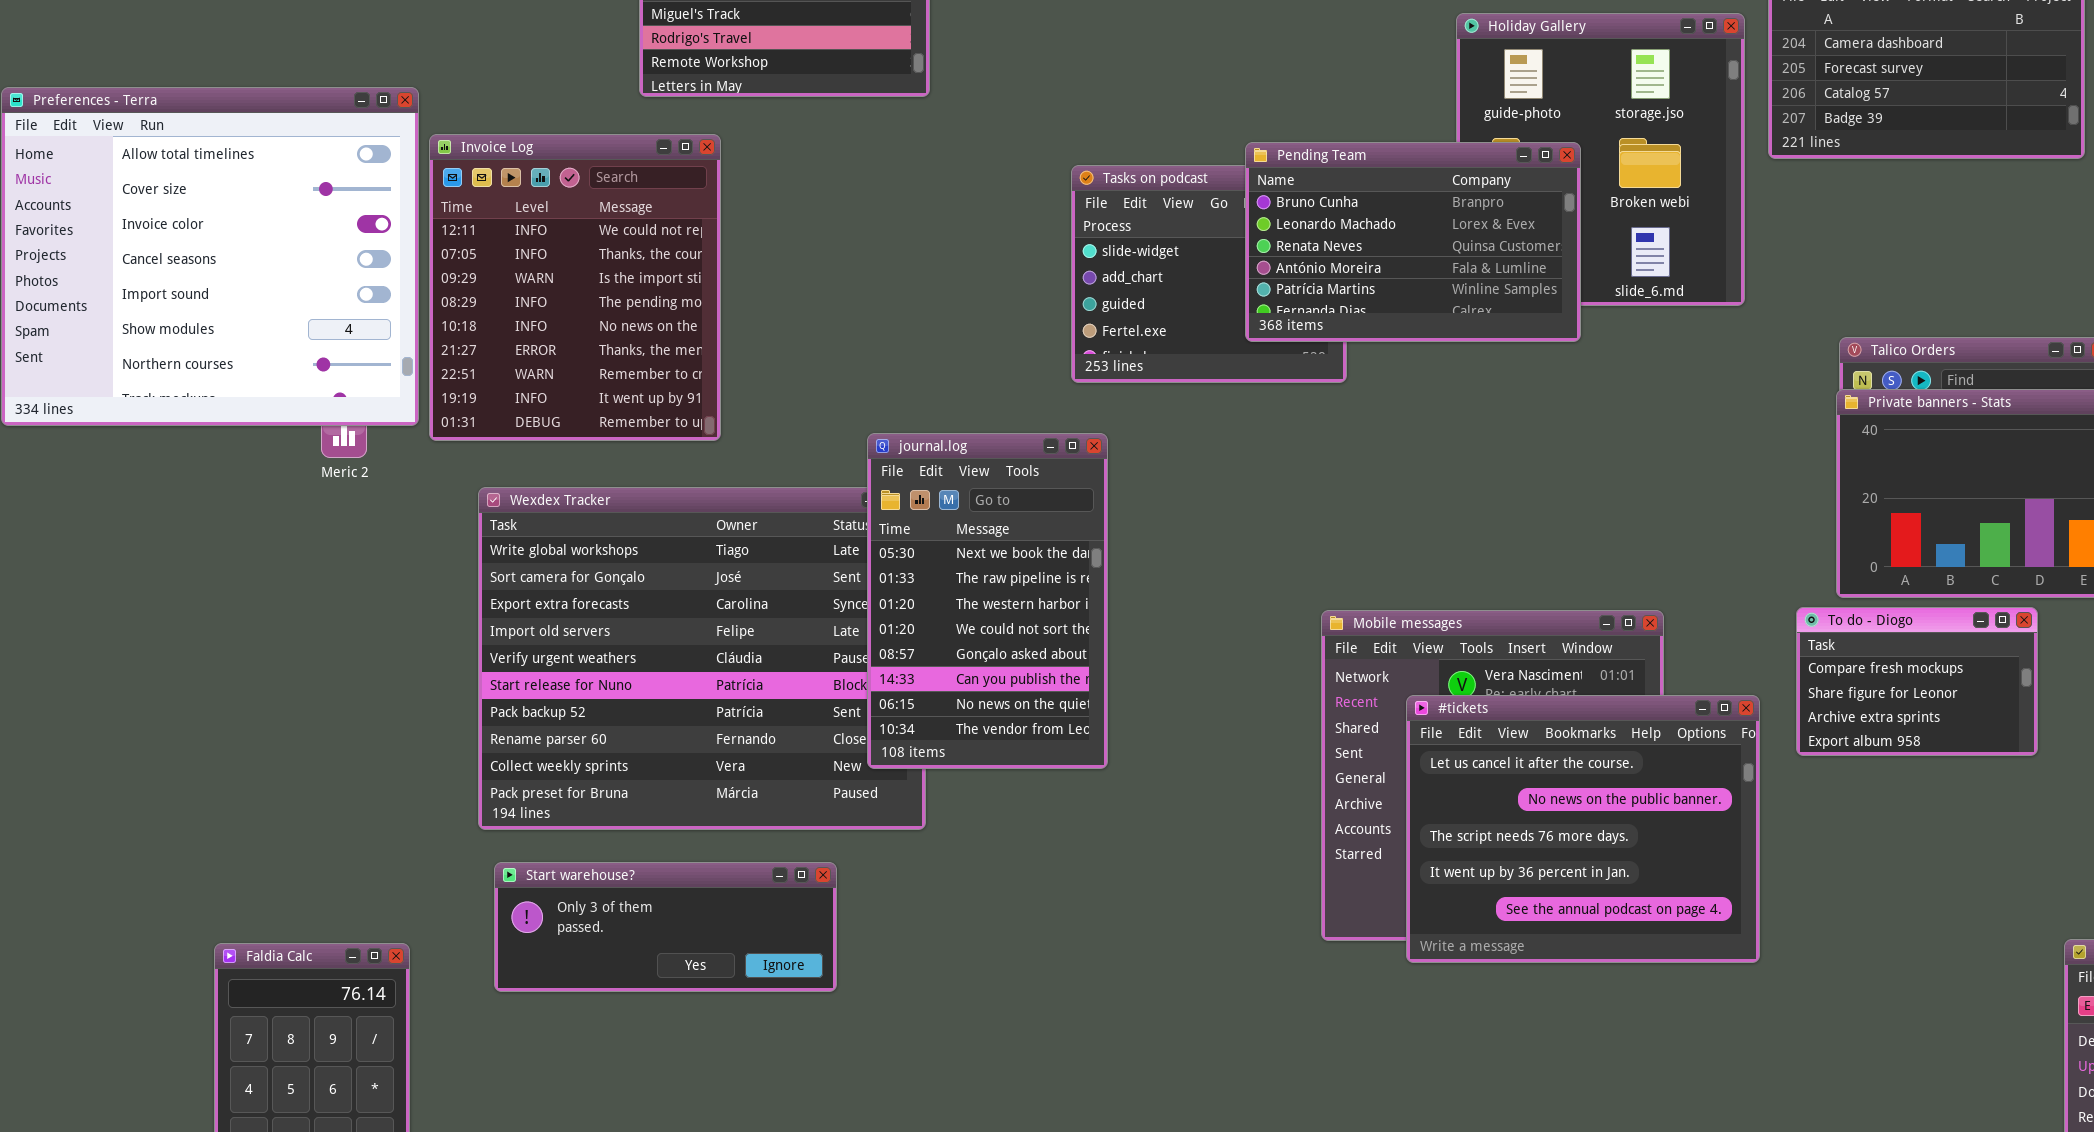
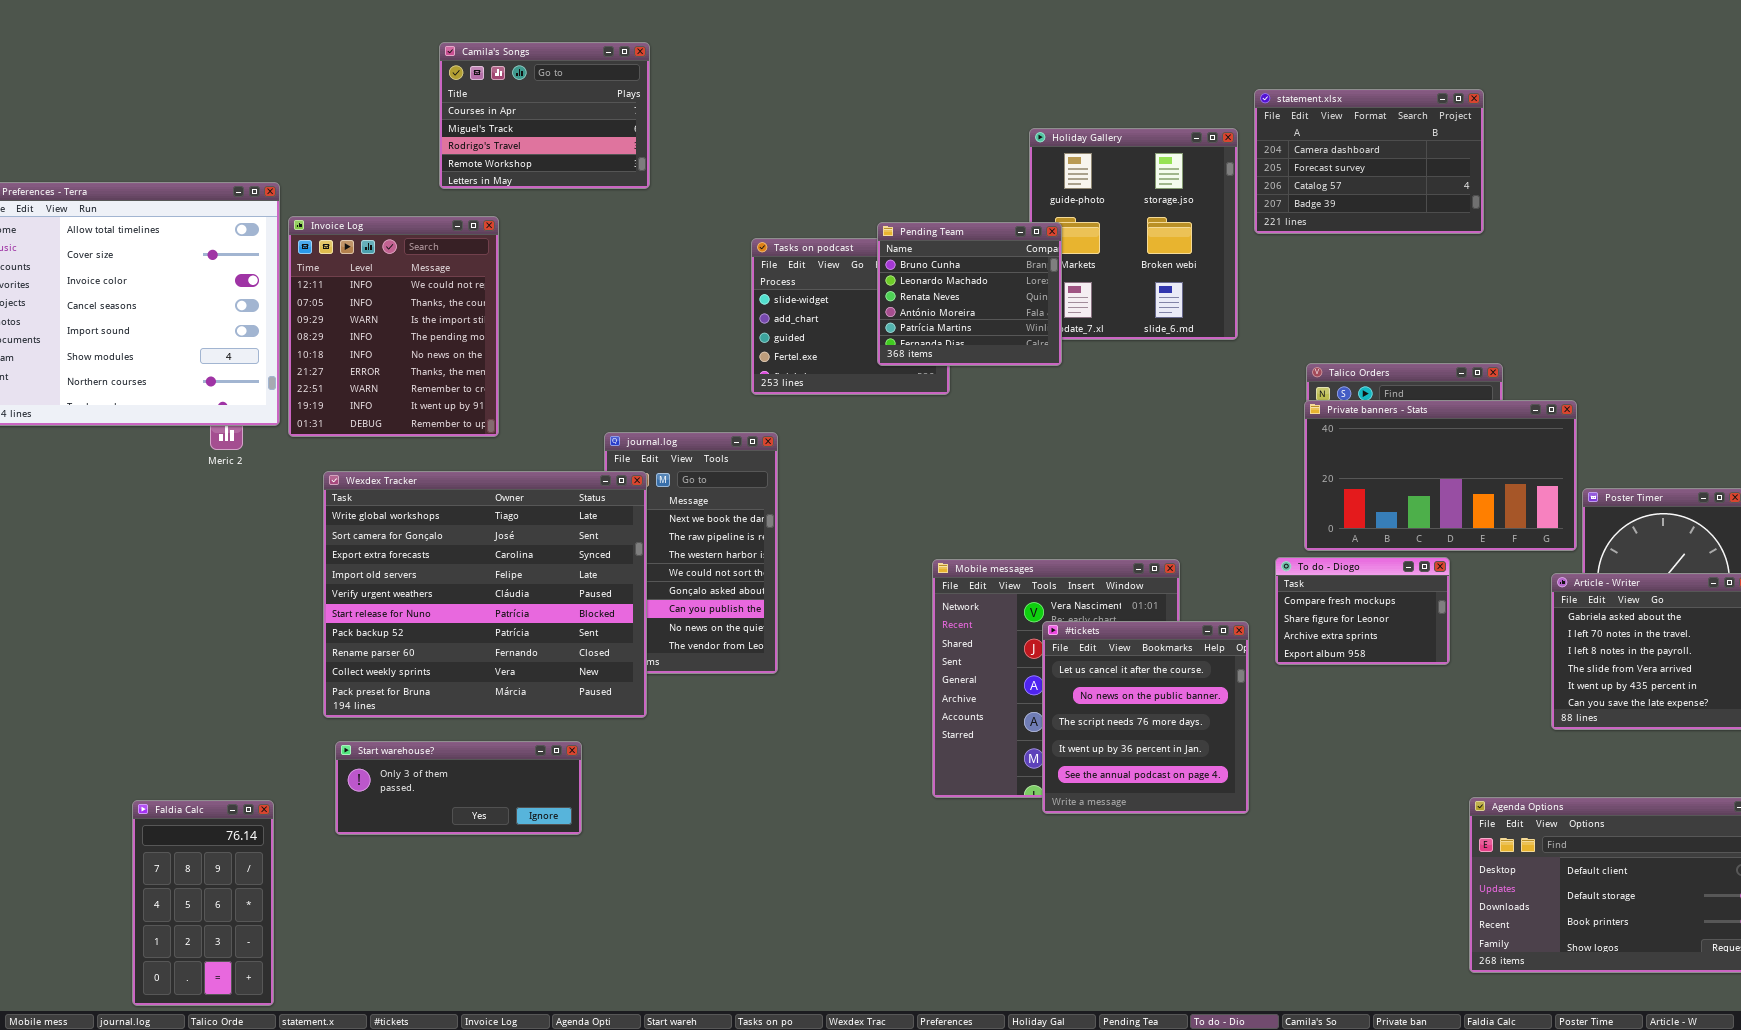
Pending Team: [1245,142,1581,342] -> [877,222,1062,366], resized
Wexdex Tracker: [478,487,926,830] -> [323,471,647,718], raised
#tickets: [1406,695,1760,963] -> [1042,621,1249,814], resized

